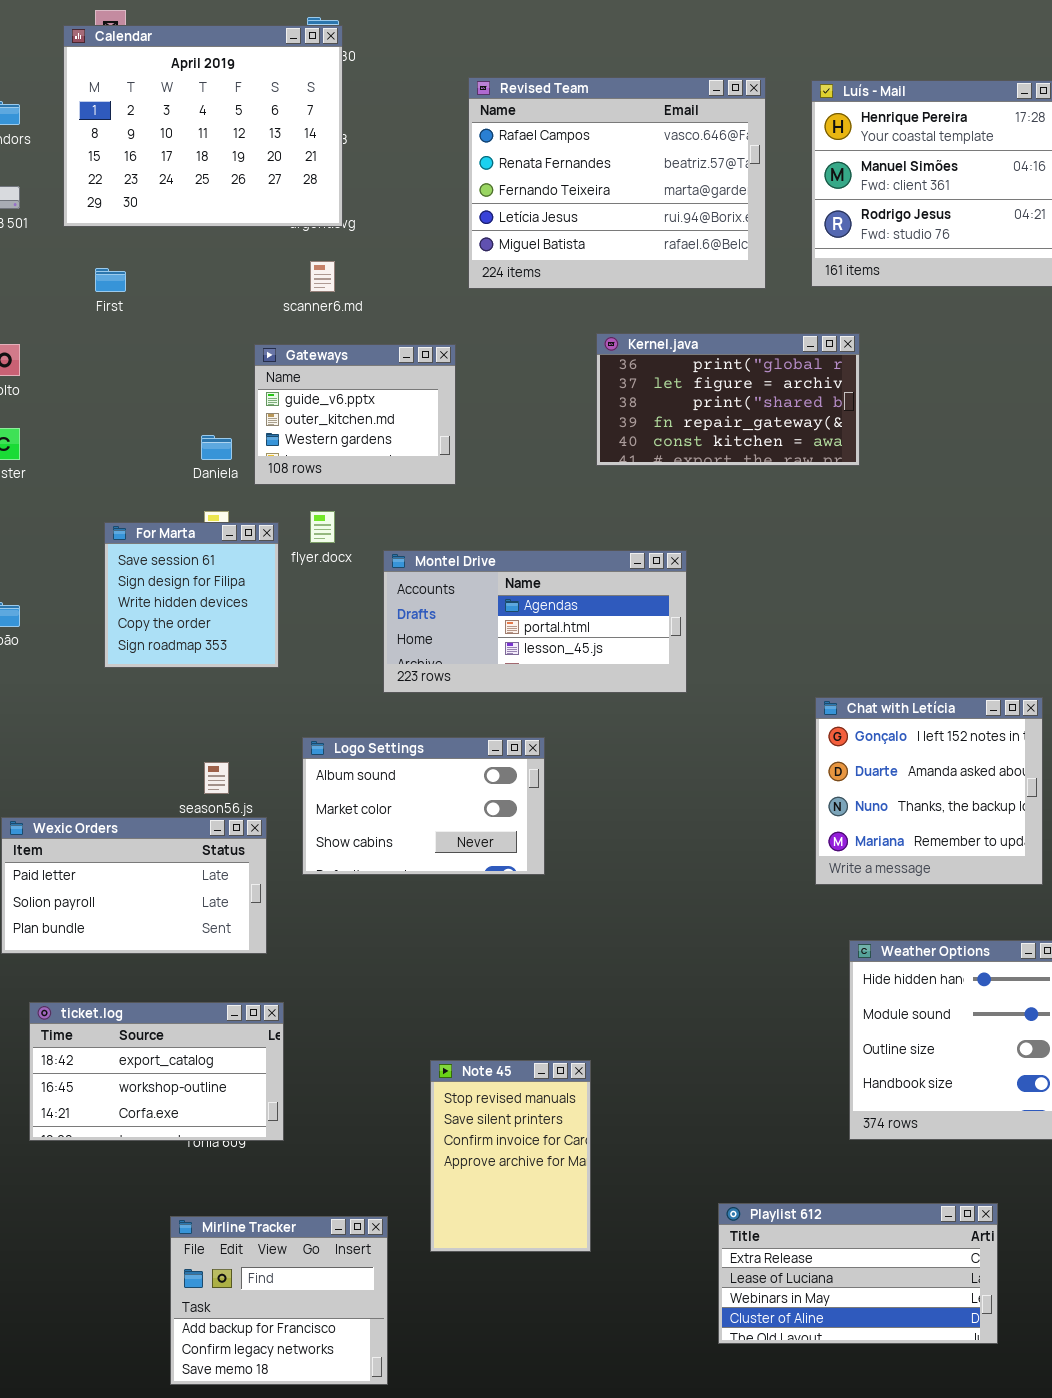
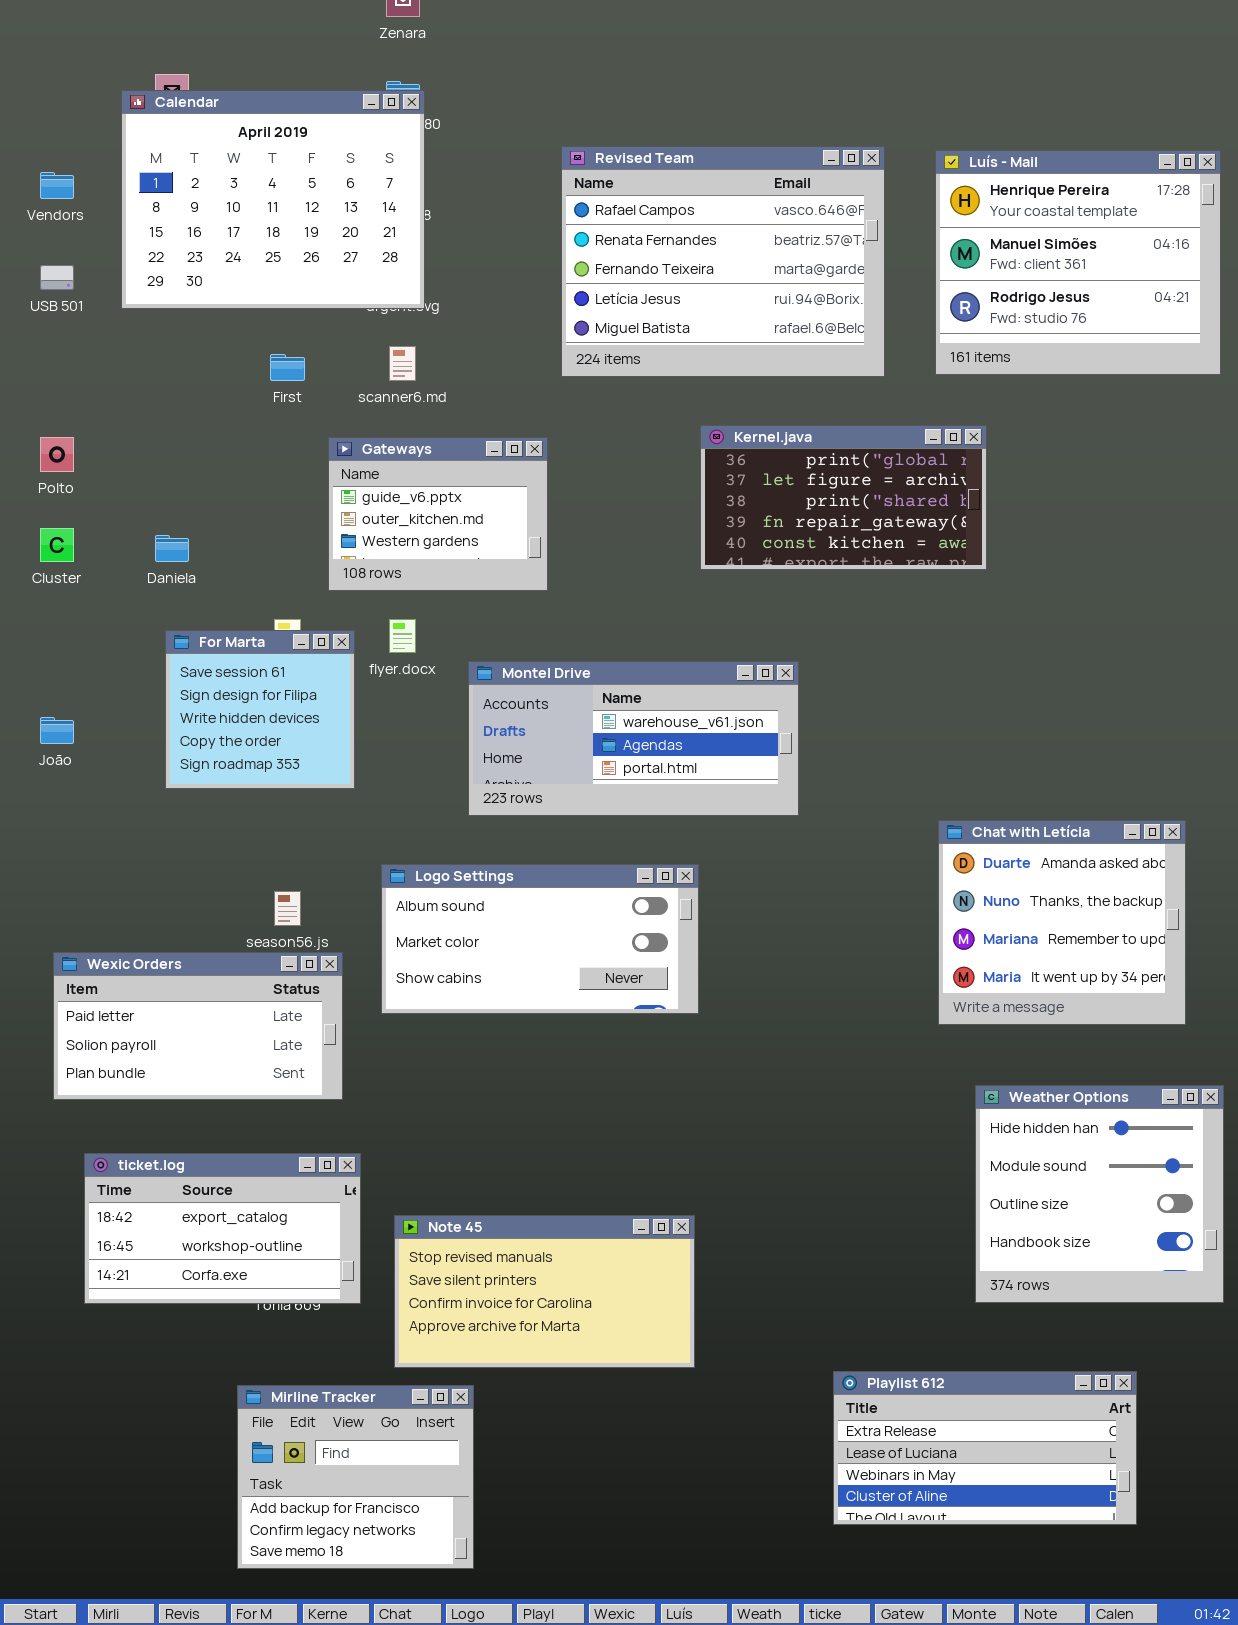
First: [95,268,126,292] -> [270,354,305,381], moved
Daniela: [201,435,232,460] -> [155,535,189,562], moved
Montel Drive: [383,550,687,693] -> [468,661,799,816], scrolled up 1 row
Chat with Letícia: [815,697,1043,885] -> [938,820,1186,1025], scrolled down 1 row
Logo Settings: [302,737,545,875] -> [381,864,699,1014], resized
Note 45: [430,1060,591,1252] -> [394,1215,695,1368], resized

